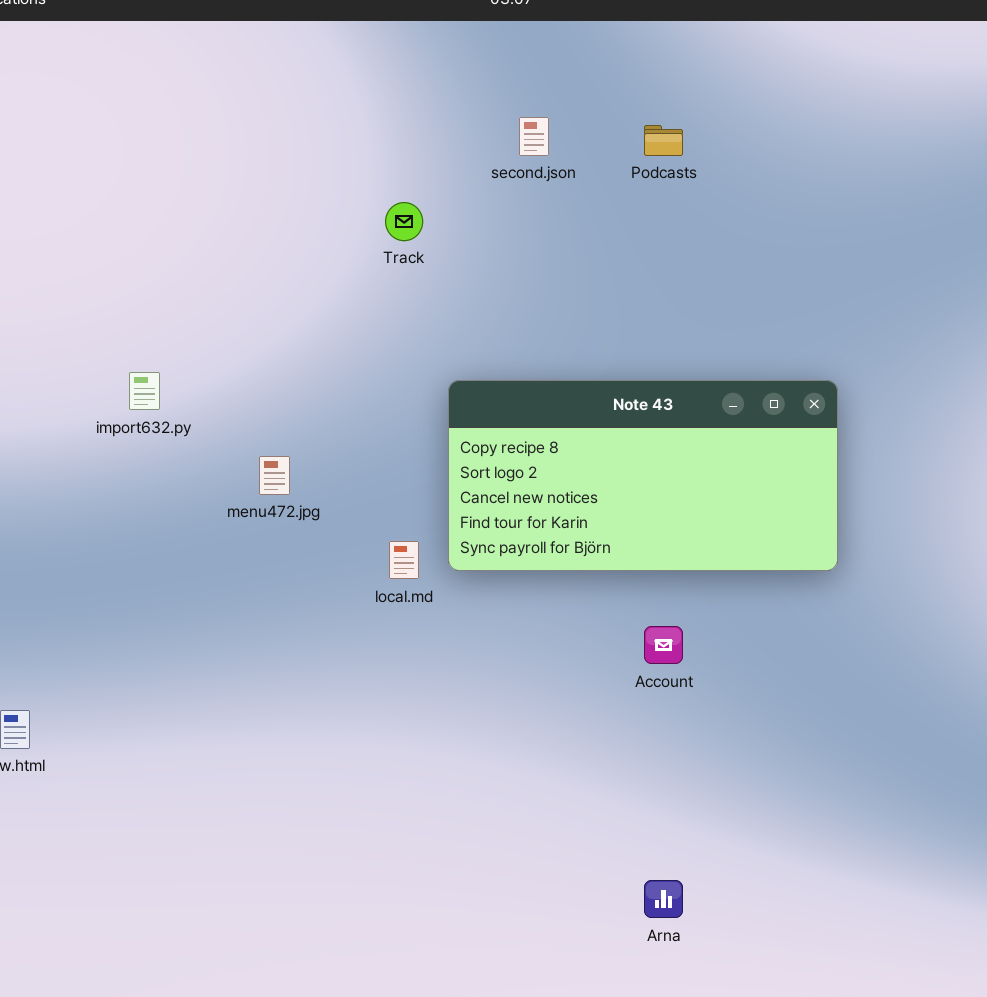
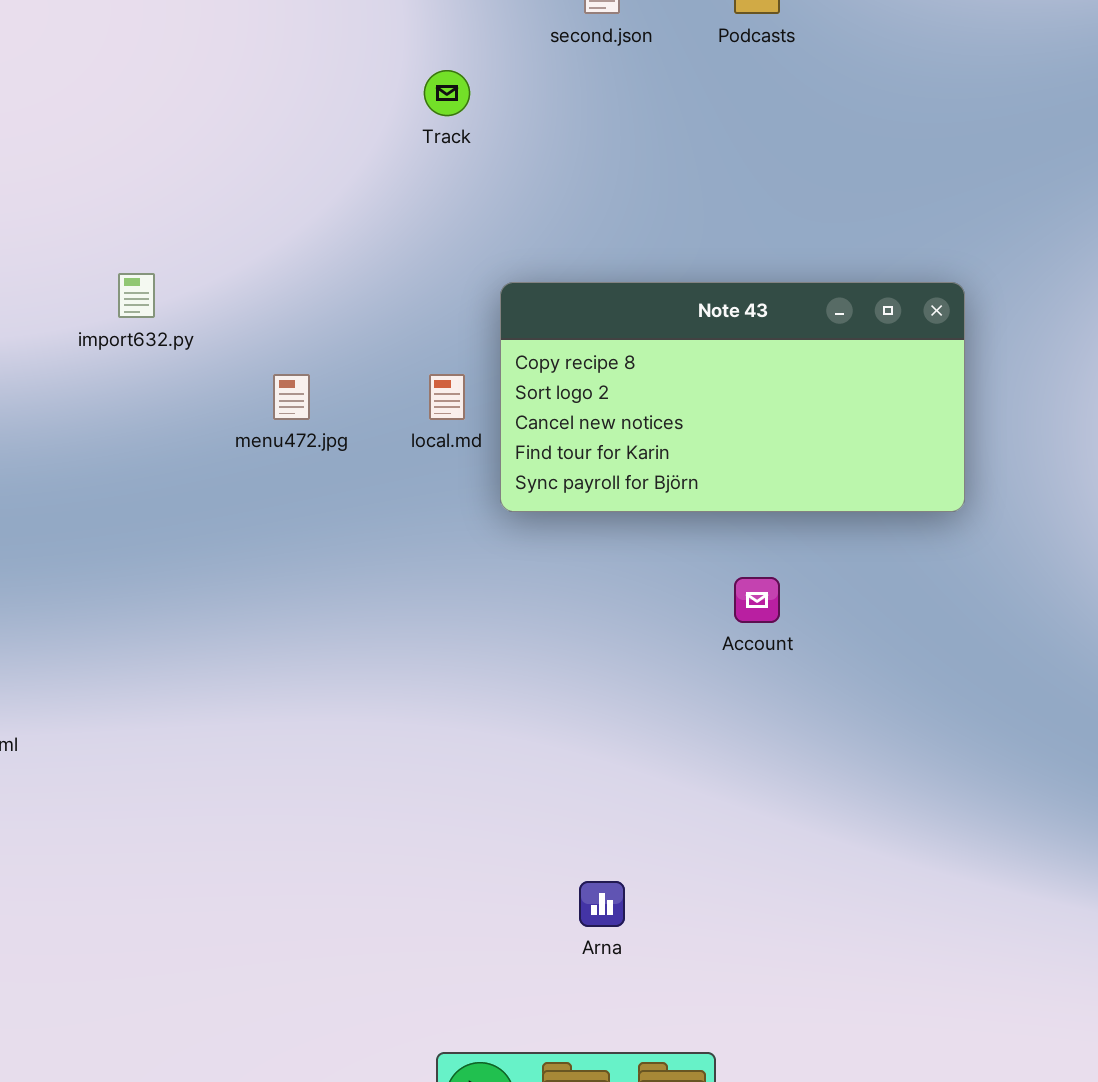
local.md: [389,541,419,579] -> [429,374,465,420], moved
Arna: [644,880,683,918] -> [579,881,625,927], moved

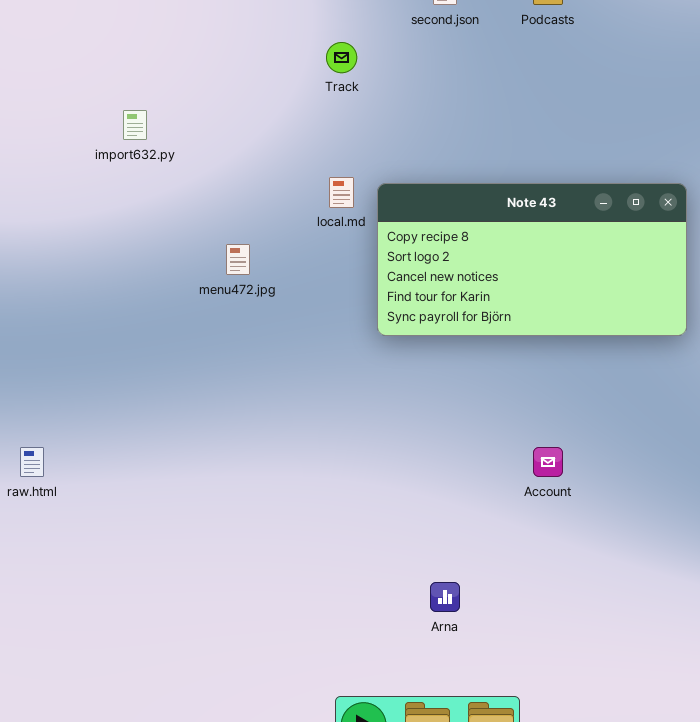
import632.py: [118,273,155,318] -> [123,110,147,140], moved
local.md: [429,374,465,420] -> [329,177,354,208], moved
Account: [734,577,780,623] -> [533,447,563,477], moved

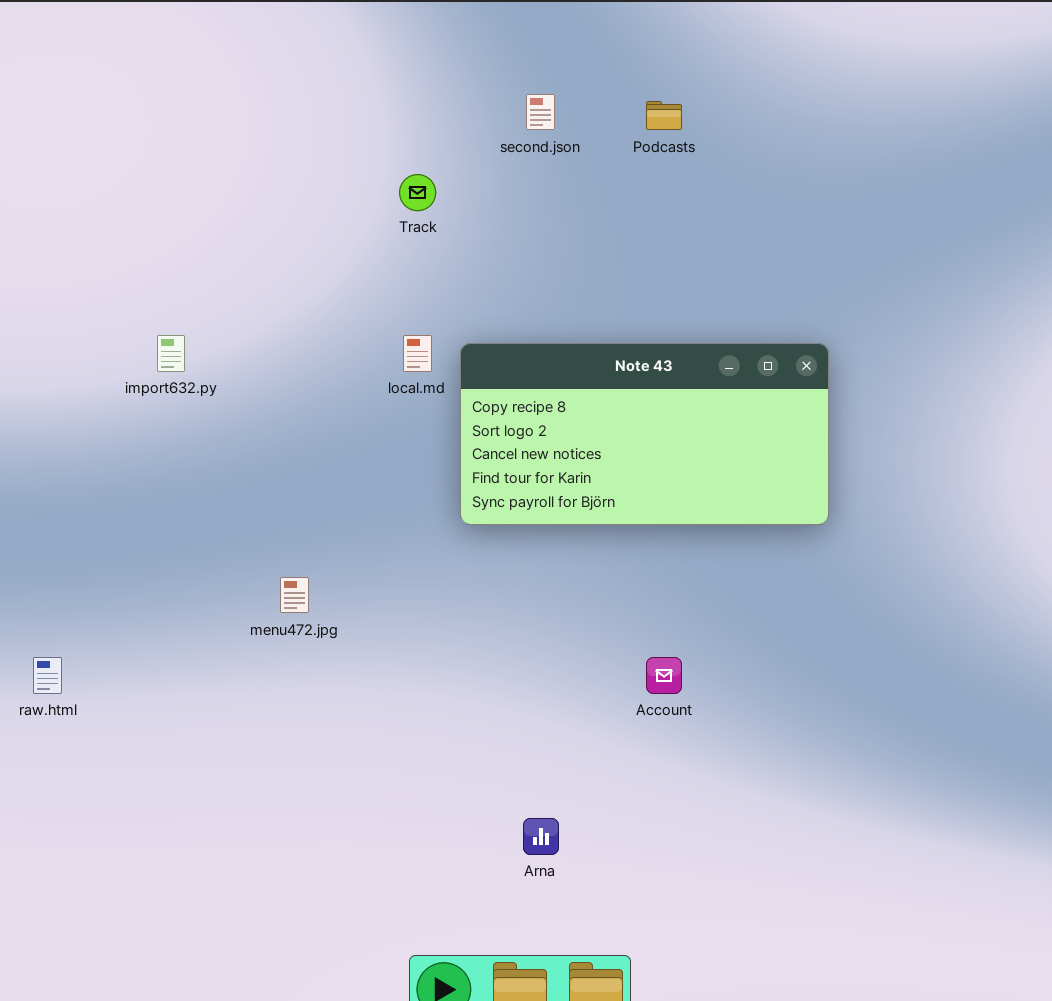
import632.py: [123,110,147,140] -> [157,335,185,372], moved
menu472.jpg: [226,244,250,275] -> [280,577,309,613], moved

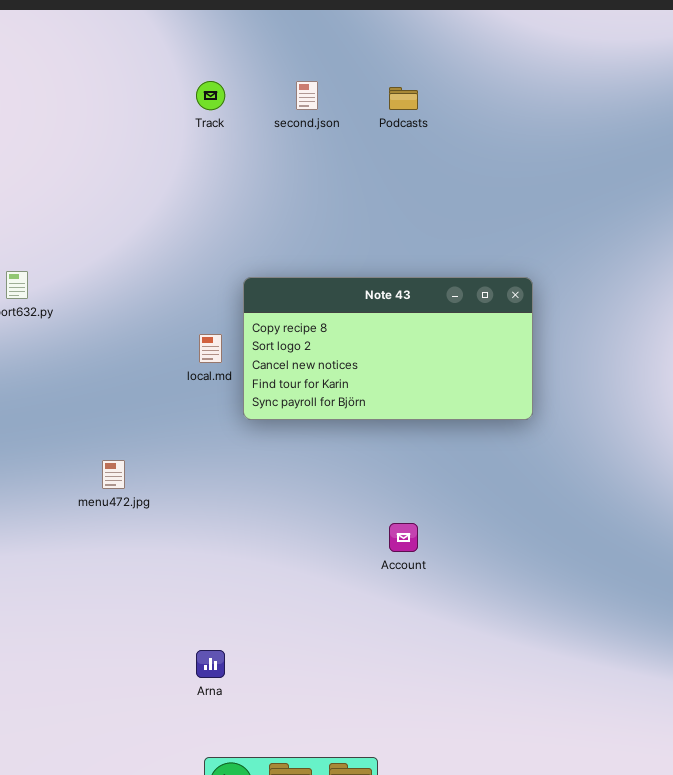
Track: [399,174,436,211] -> [196,81,225,110], moved
local.md: [403,335,432,372] -> [199,334,222,363], moved
Arna: [523,818,559,855] -> [196,650,225,678], moved

